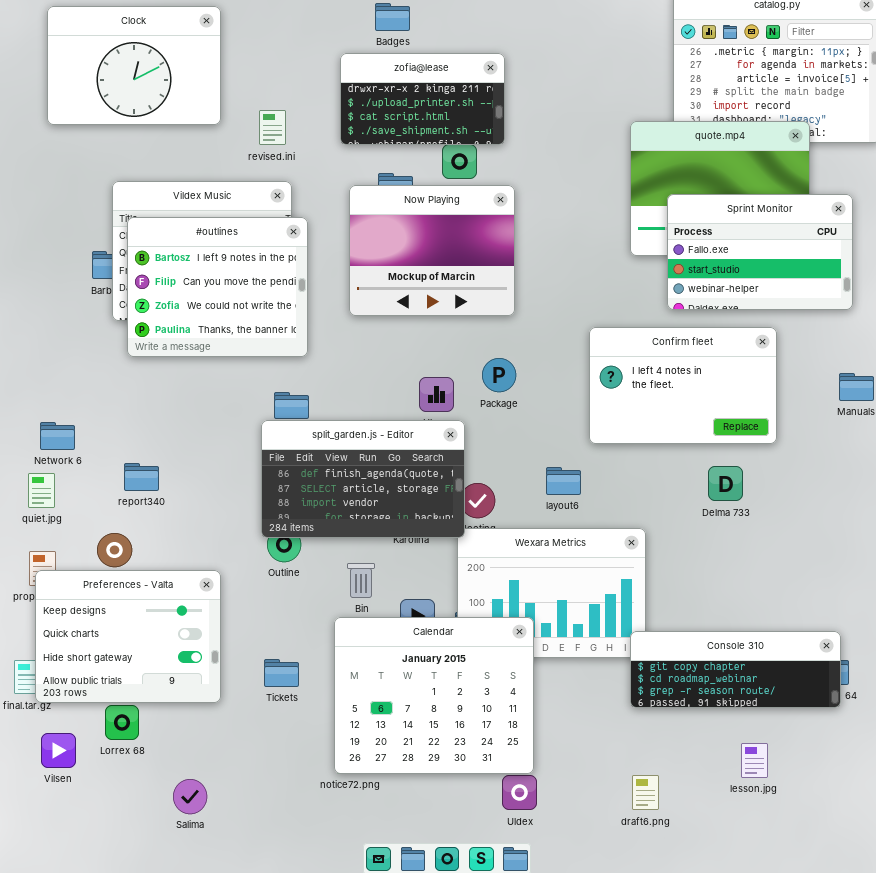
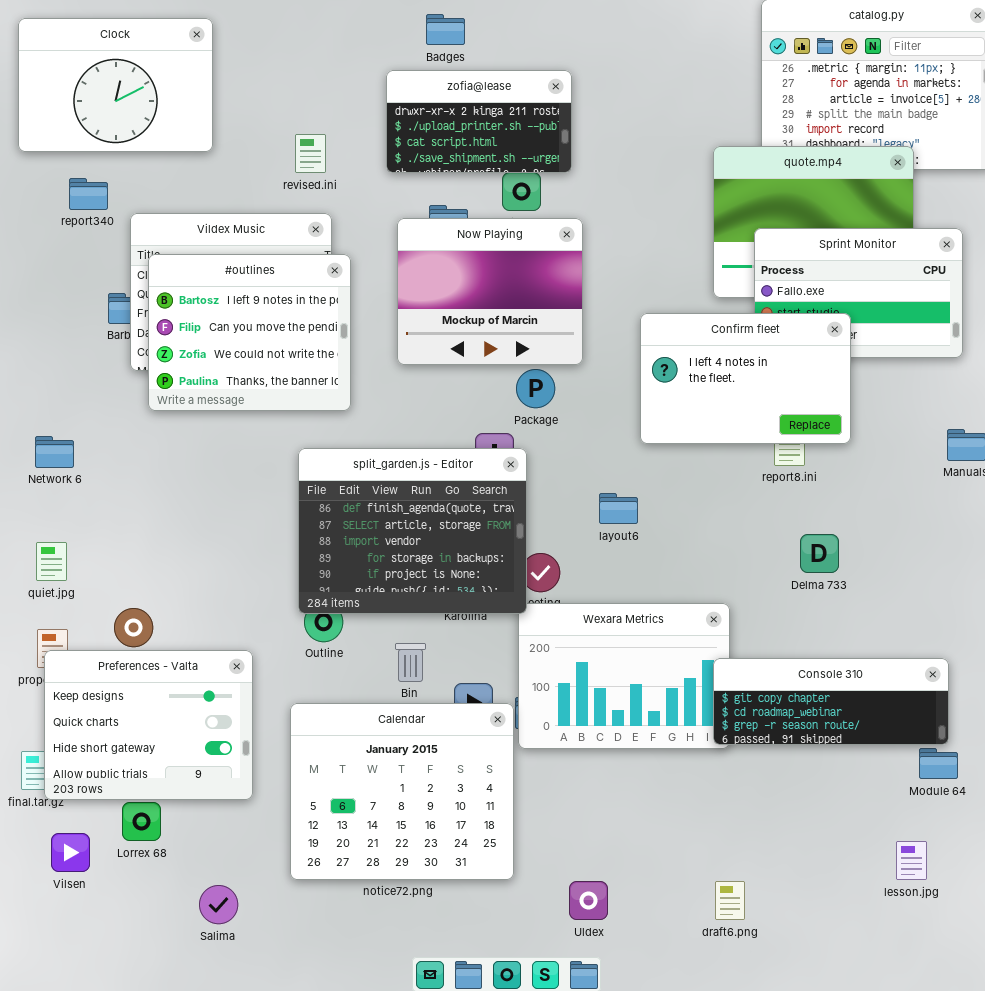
Clock: [47,6,221,125] -> [18,18,213,152], moved
Confirm fleet: [589,327,777,444] -> [640,313,851,444], moved
Package: [482,358,516,392] -> [516,369,555,408], moved
split_garden.js - Editor: [261,420,465,538] -> [298,448,527,614], resized
Network 6: [40,422,75,450] -> [35,436,74,468], moved
report340: [124,463,159,491] -> [69,178,108,210], moved
layout6: [546,467,581,495] -> [599,493,638,524], moved
Calendar: [334,617,534,774] -> [290,703,514,880], moved
Console 310: [630,631,841,708] -> [713,658,949,745], moved
lesson.jpg: [741,743,768,778] -> [896,841,927,880], moved

